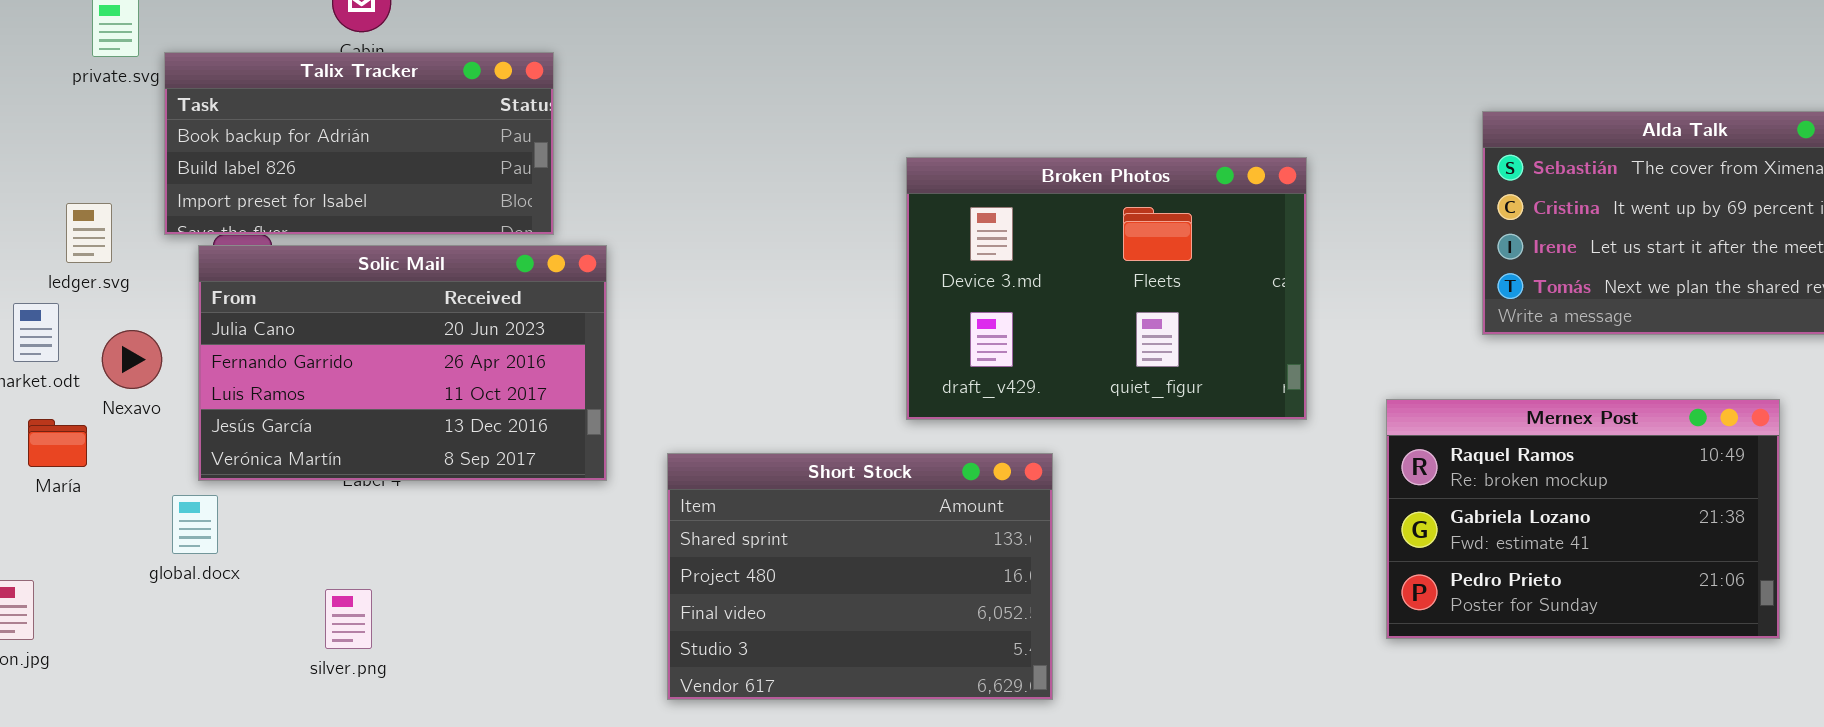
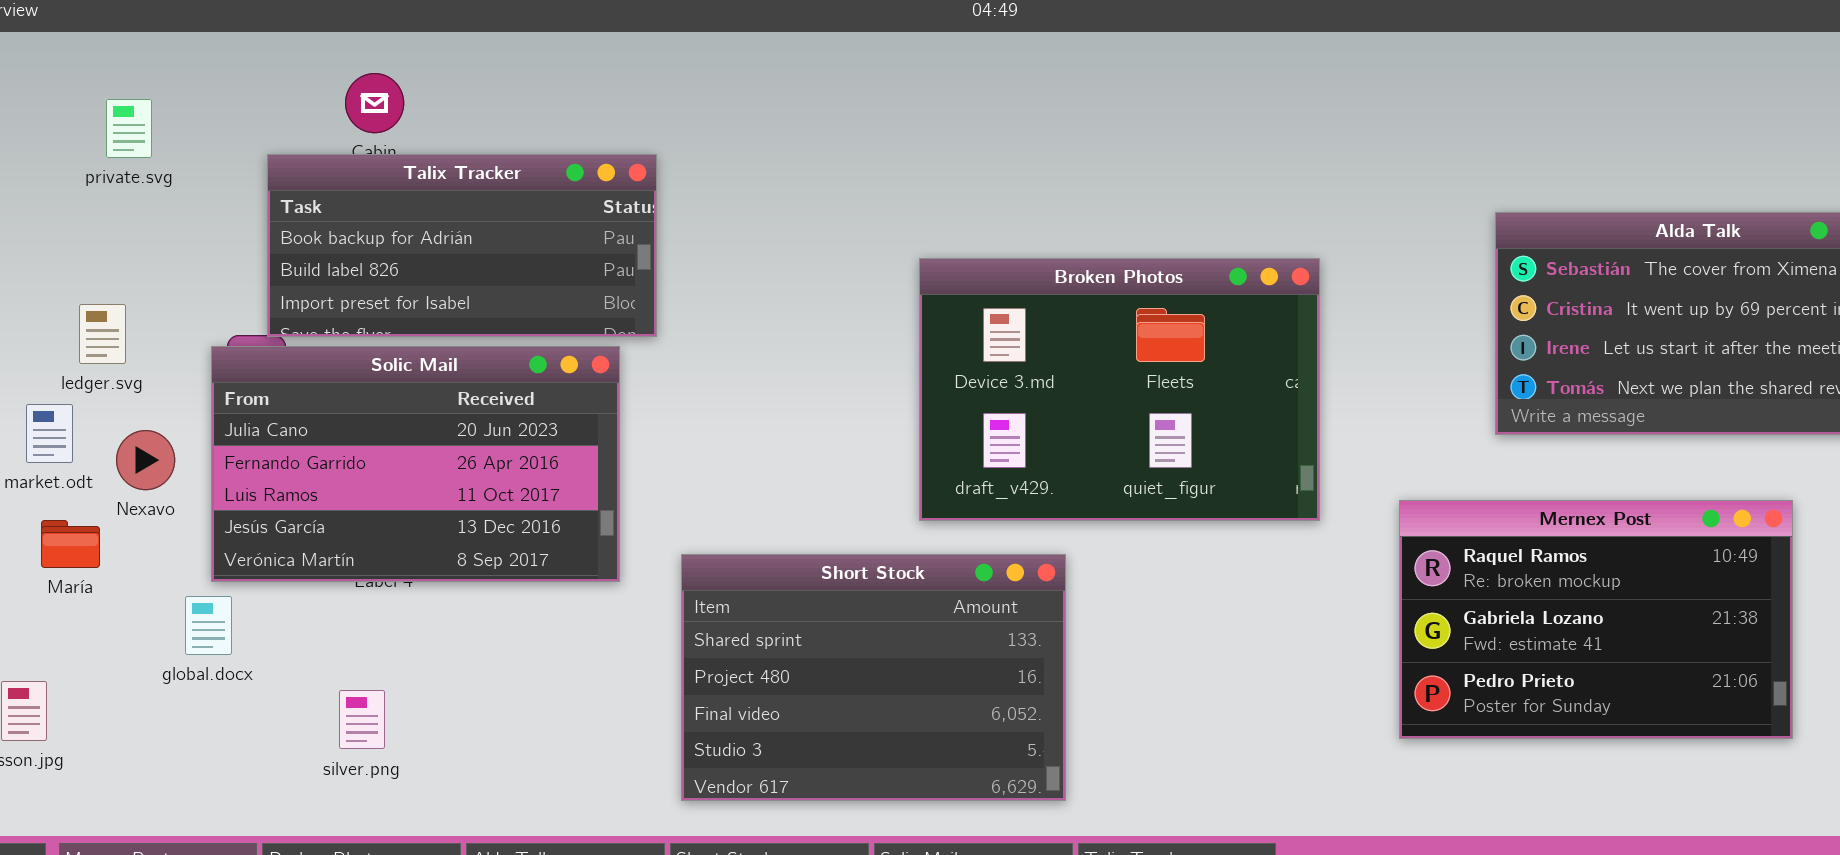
Talix Tracker: [164,52,554,235] -> [267,154,657,337], moved

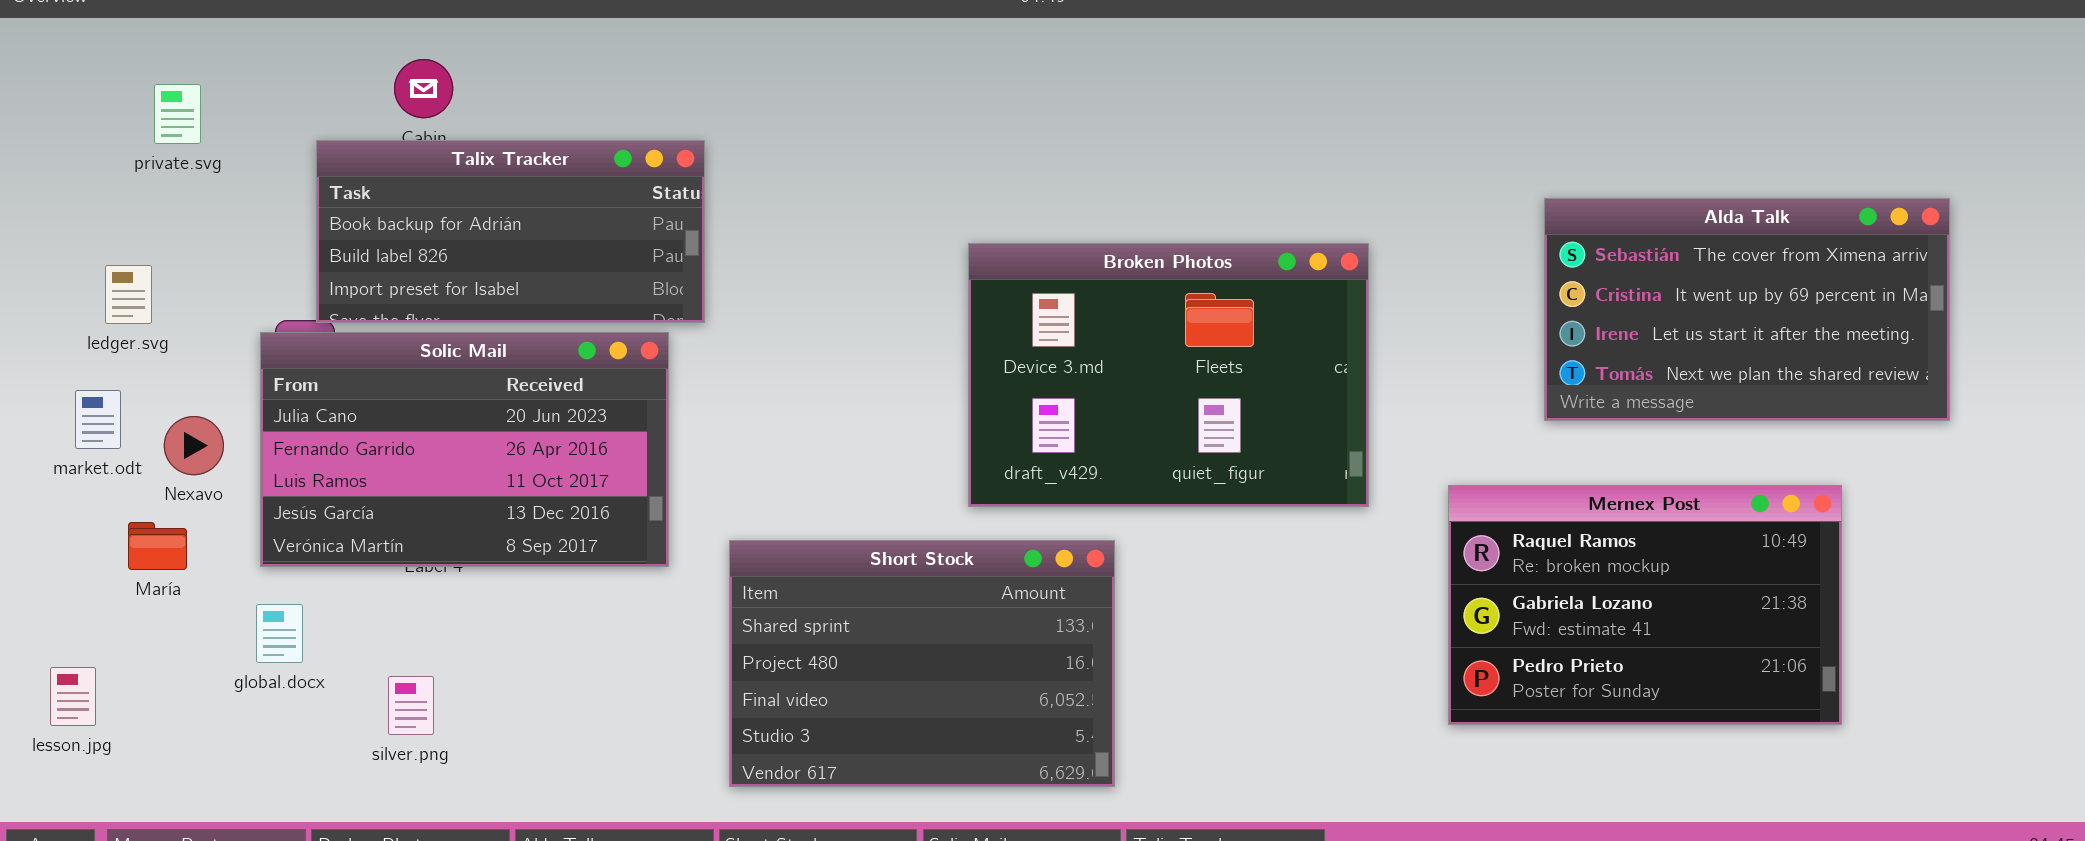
ledger.svg: [79,304,126,364] -> [105,265,152,324], moved
María: [41,520,100,568] -> [128,522,187,570], moved
global.docx: [185,596,232,655] -> [256,604,303,663], moved

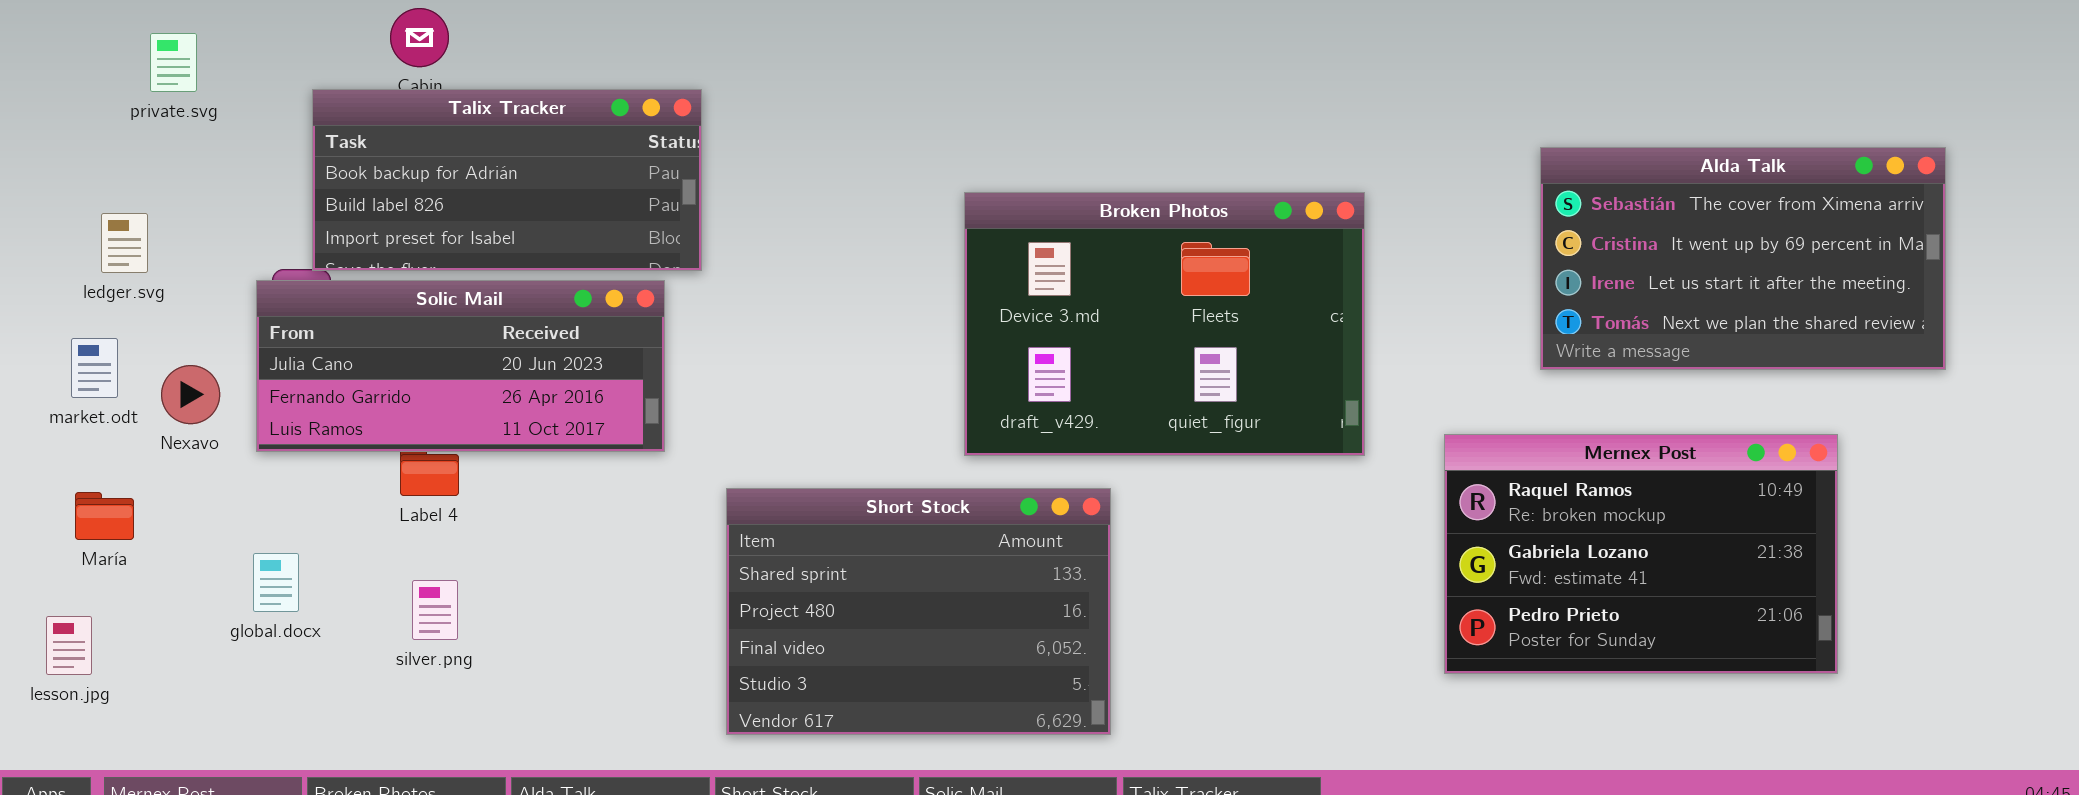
Solic Mail: [260,332,669,567] -> [256,280,665,452], resized
María: [128,522,187,570] -> [75,492,134,540], moved
silver.png: [388,676,434,735] -> [412,580,458,640], moved

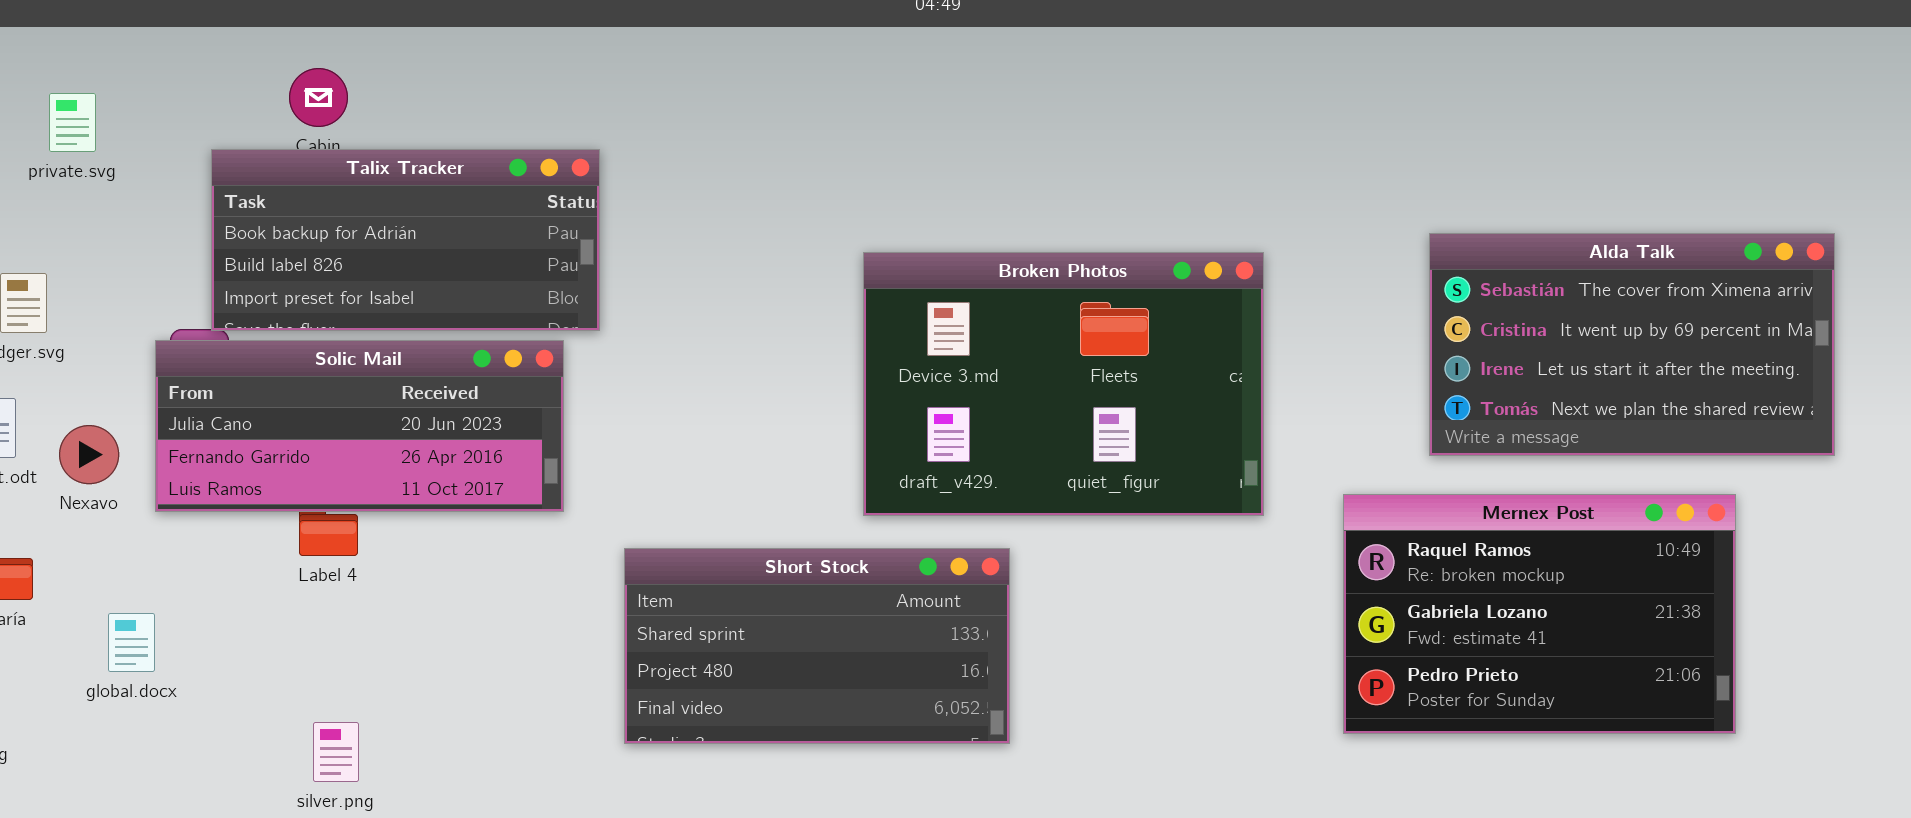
Alda Talk: [1540,147,1946,370] -> [1429,233,1835,456], moved
Short Stock: [726,488,1111,735] -> [624,548,1010,744], resized
global.docx: [253,553,299,612] -> [108,613,155,672], moved
silver.png: [412,580,458,640] -> [313,722,359,782], moved

